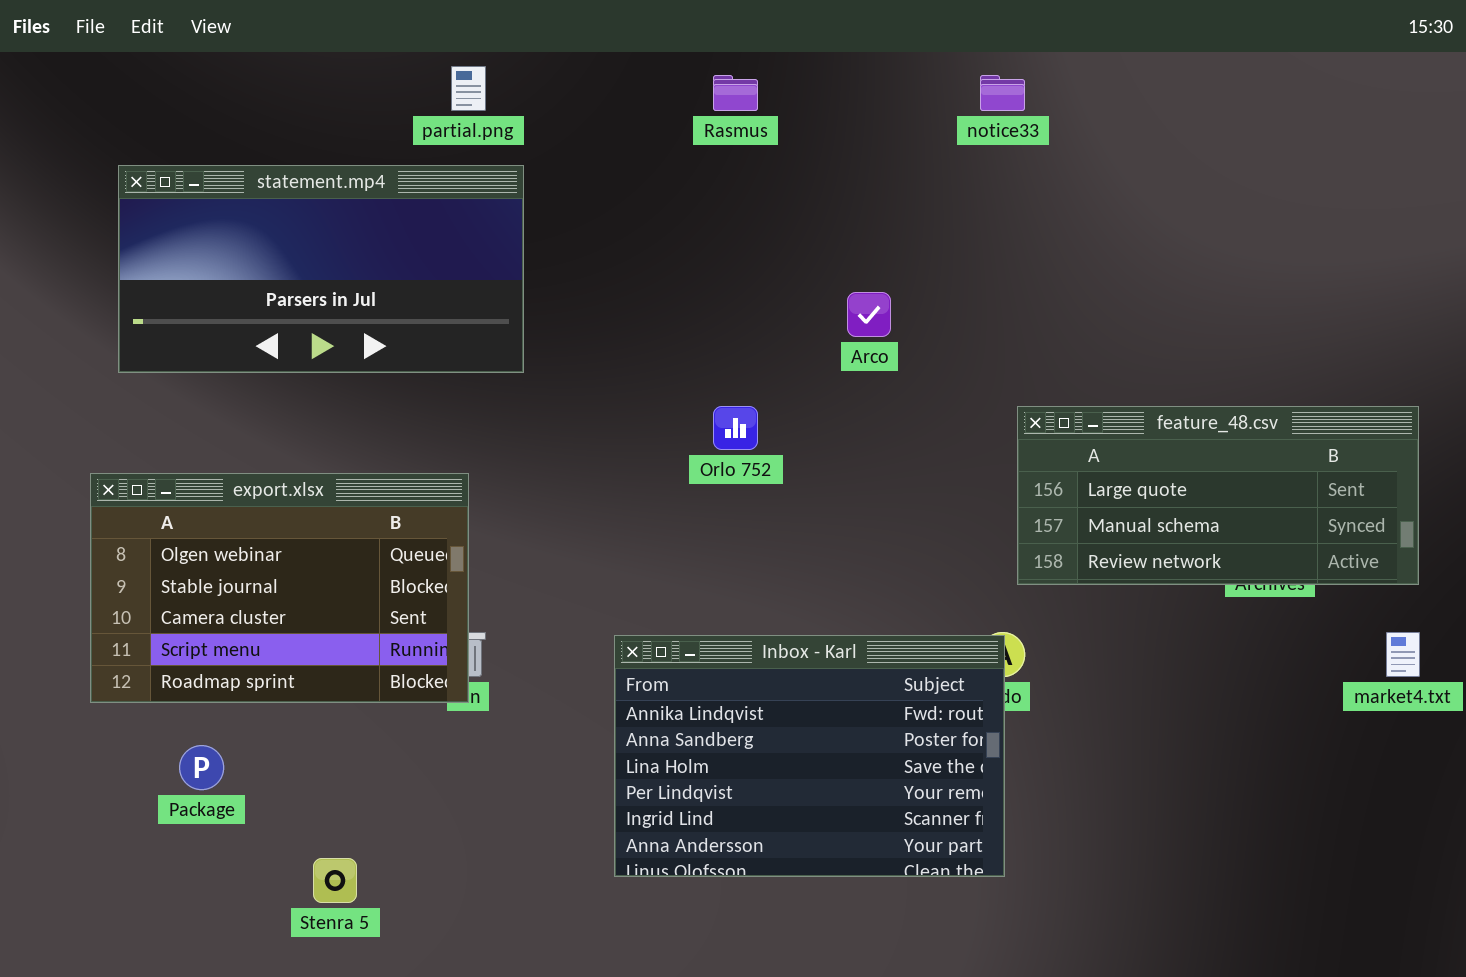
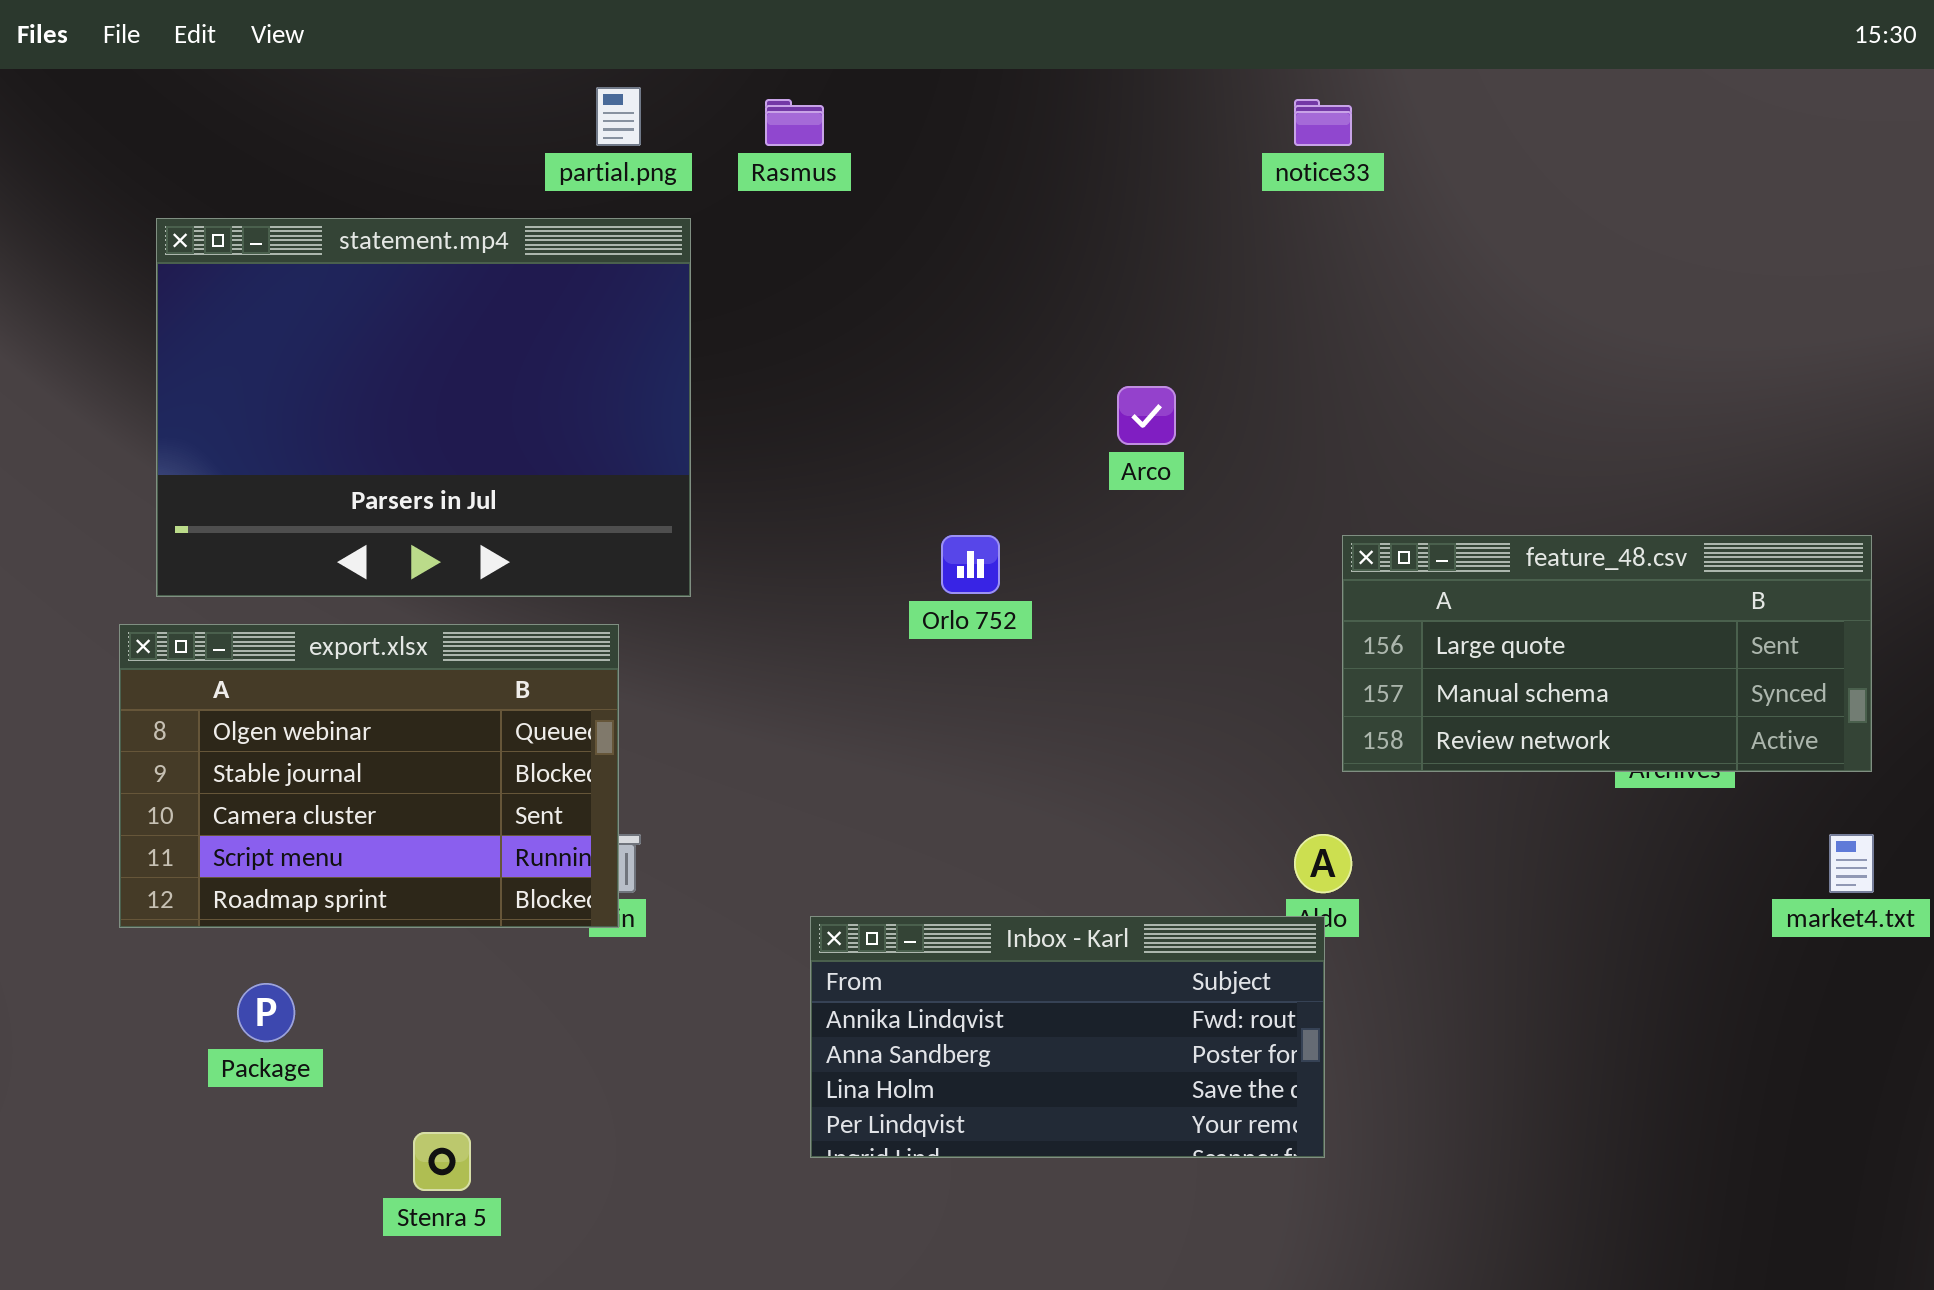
Rasmus: [713,75,758,111] -> [765,99,824,146], moved
statement.mp4: [118,165,524,373] -> [156,218,691,597], resized
Inbox - Karl: [614,635,1005,877] -> [810,916,1325,1158], resized

